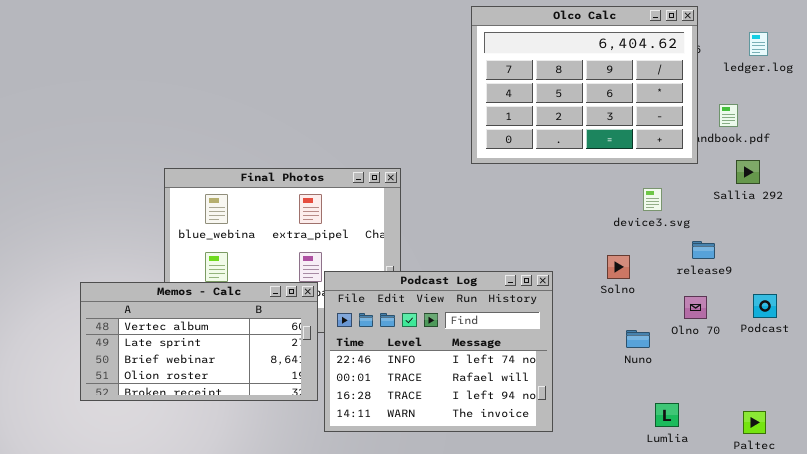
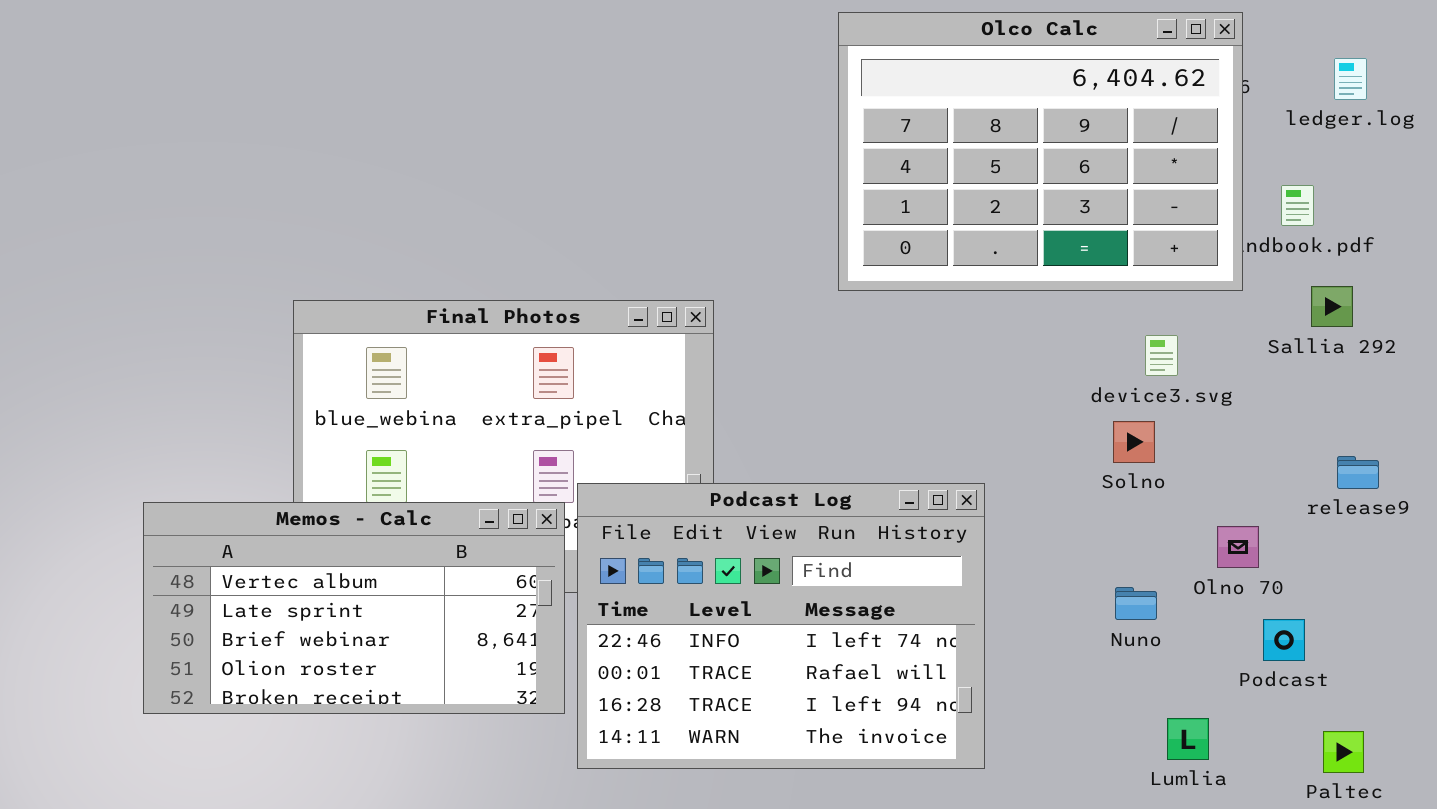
release9: [692,241,715,259] -> [1337,456,1379,489], moved
Solno: [607,255,630,279] -> [1113,421,1155,463], moved
Podcast: [753,294,777,318] -> [1263,619,1305,661], moved

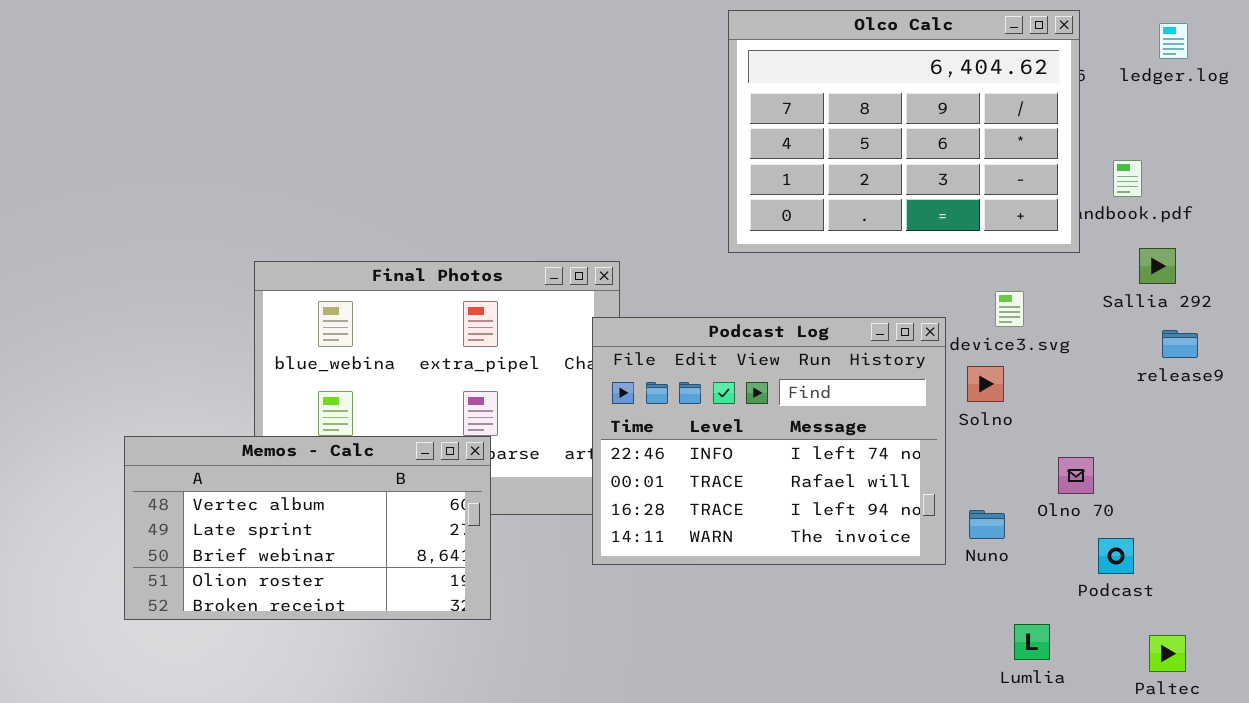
ledger.log: [1334,58,1367,100] -> [1159,23,1188,59], moved
release9: [1337,456,1379,489] -> [1162,330,1198,358], moved
Podcast Log: [577,483,985,769] -> [592,317,946,565], moved

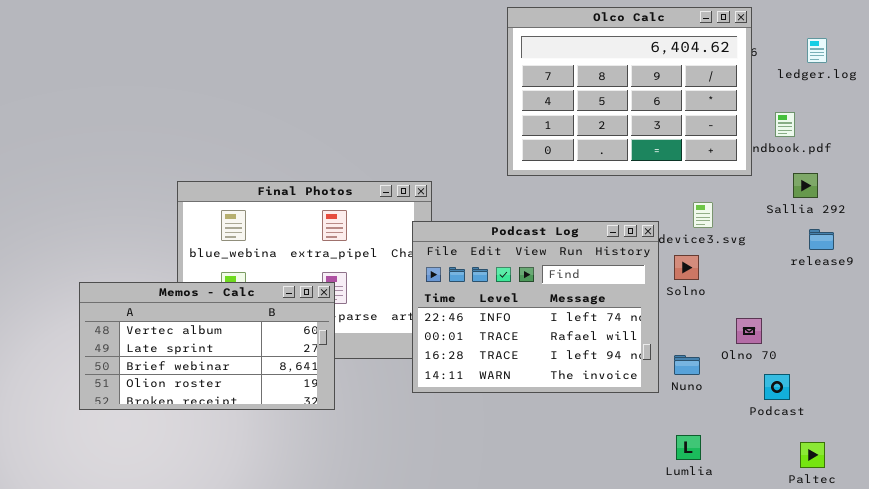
ledger.log: [1159,23,1188,59] -> [807,38,827,63], moved
Memos - Calc: [124,436,491,620] -> [79,282,335,410], moved
Lumlia: [1014,624,1050,660] -> [676,435,701,460], moved

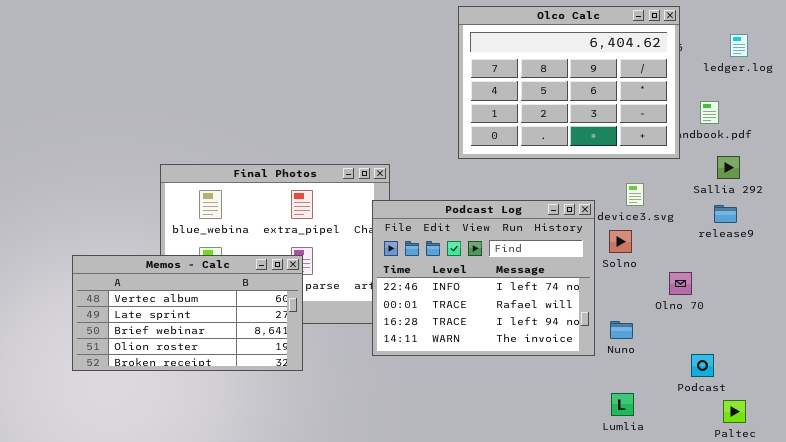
release9: [809,229,834,250] -> [714,205,737,223], moved
Olno 70: [736,318,762,344] -> [669,272,692,295], moved
Podcast: [764,374,790,400] -> [691,354,714,377], moved

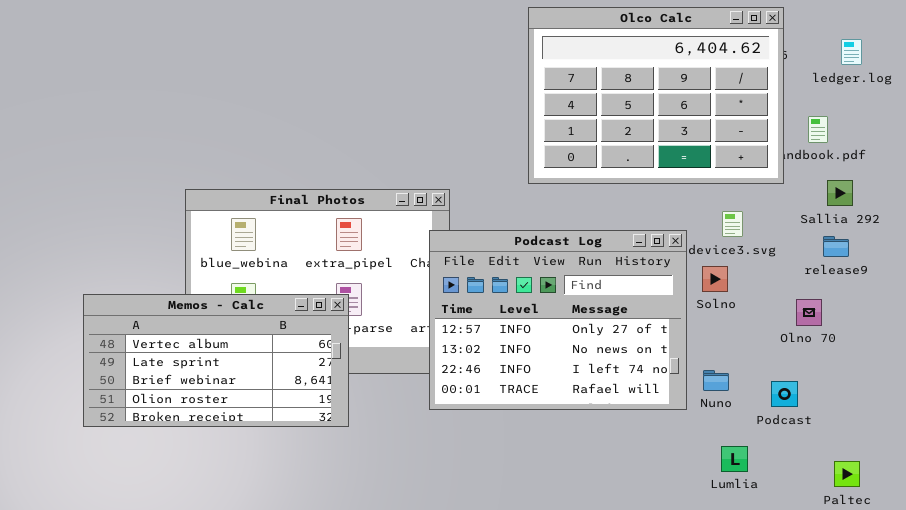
Podcast Log: [372,200,595,356] -> [429,230,687,410], scrolled up 2 rows
Olno 70: [669,272,692,295] -> [796,299,822,326], moved
Podcast: [691,354,714,377] -> [771,381,798,407], moved
Lumlia: [611,393,634,416] -> [721,446,748,472], moved

